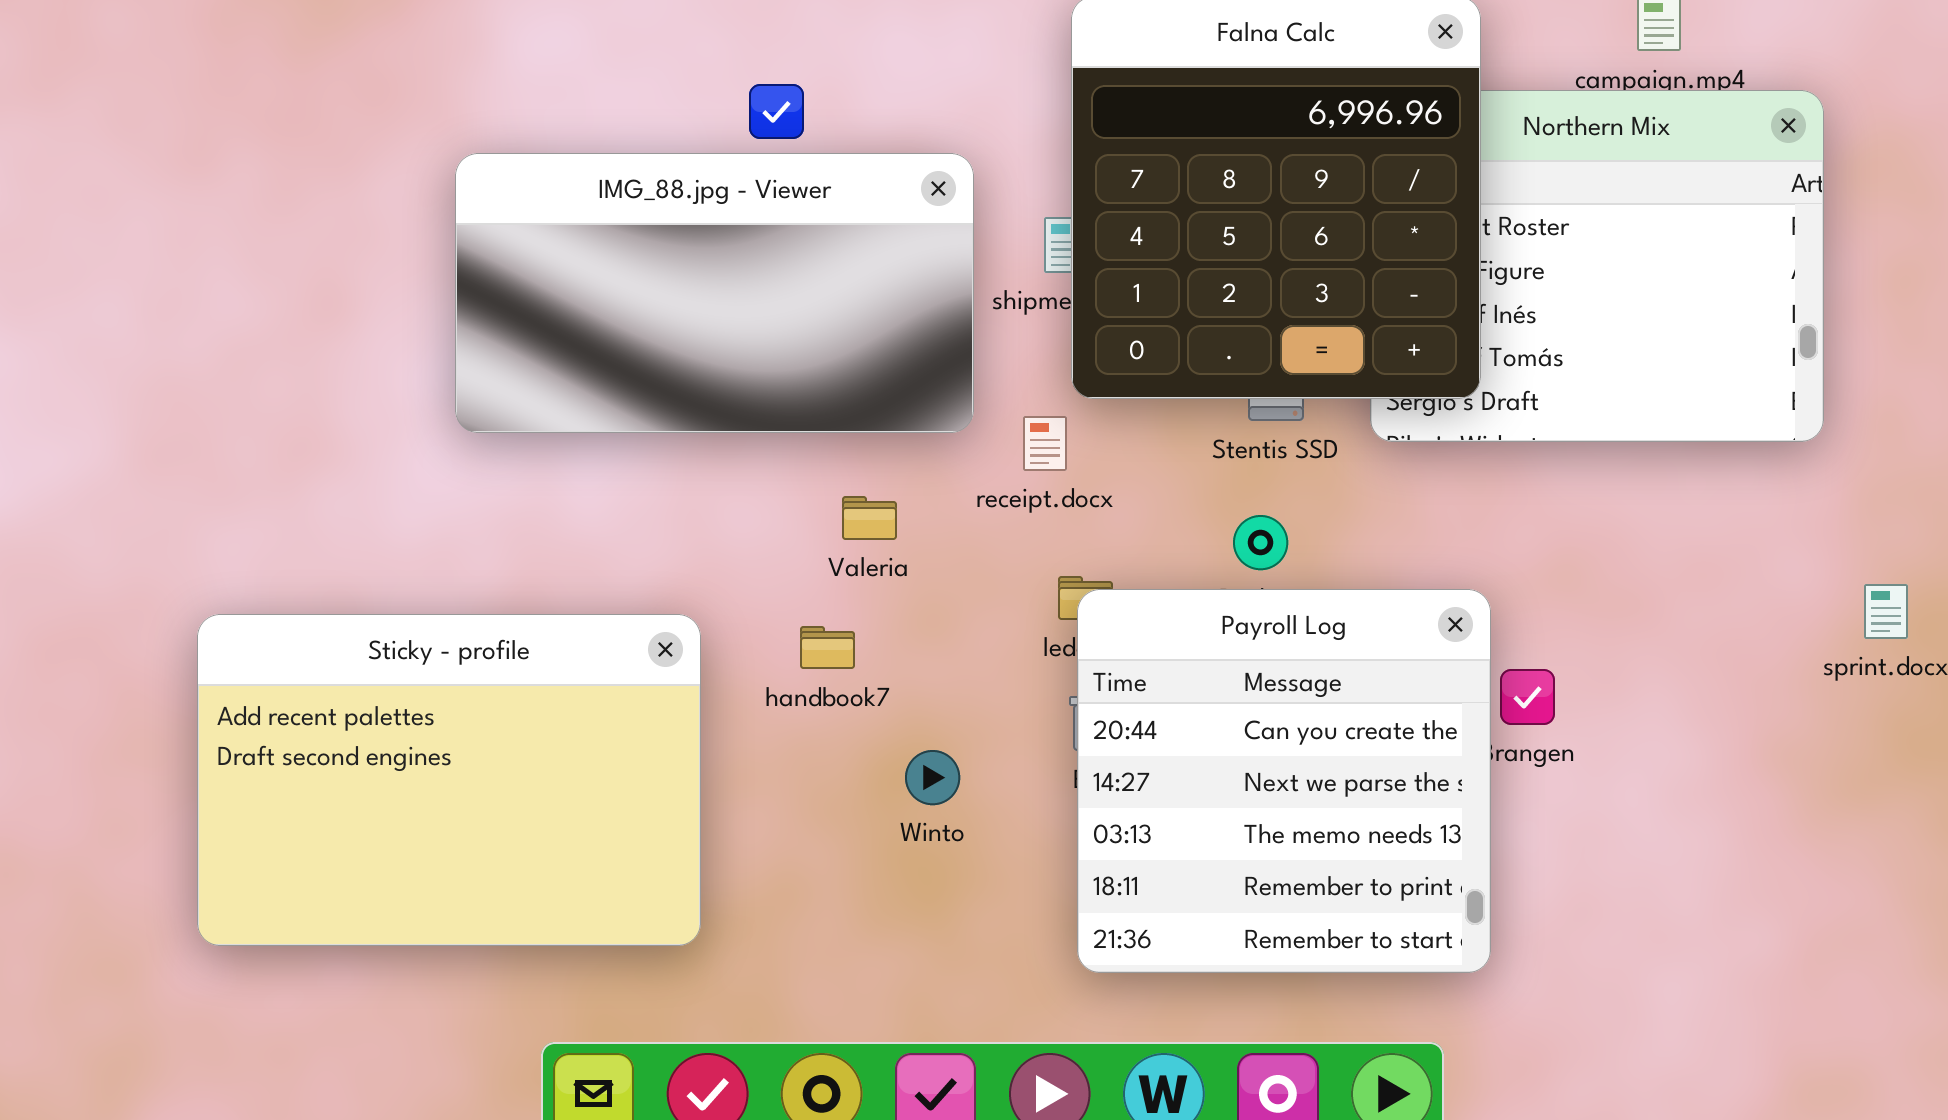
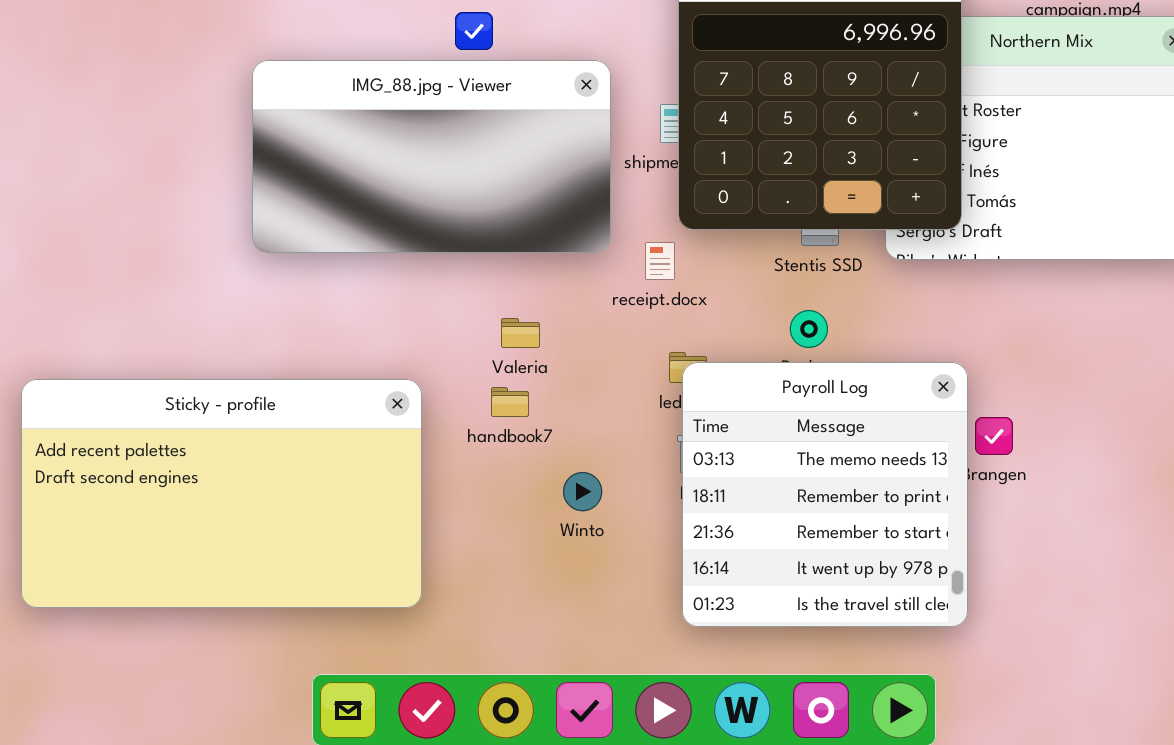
Valeria: [842,496,897,540] -> [501,318,540,348], moved
Payroll Log: [1077,589,1491,973] -> [682,362,968,627], scrolled down 2 rows
Sticky - profile: [197,614,701,946] -> [21,379,422,608], resized

